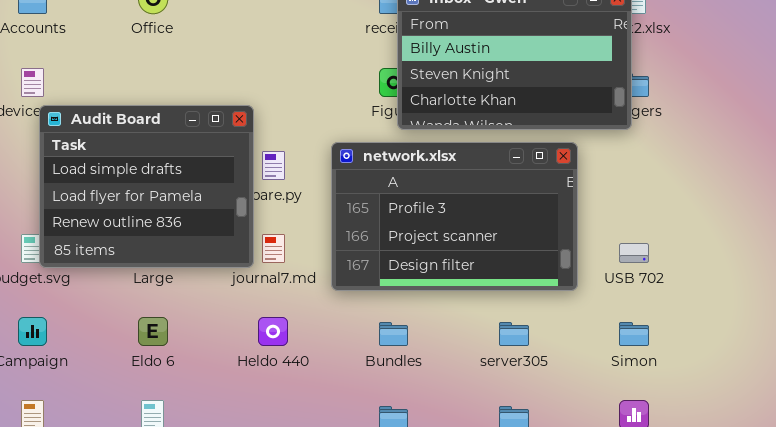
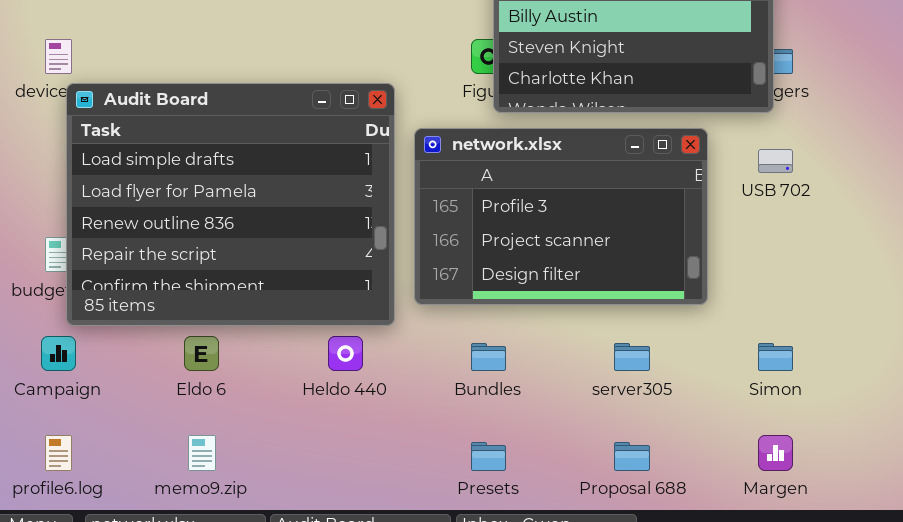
Audit Board: [39,105,254,268] -> [66,83,395,326], resized
USB 702: [619,243,649,263] -> [758,149,793,173], moved

